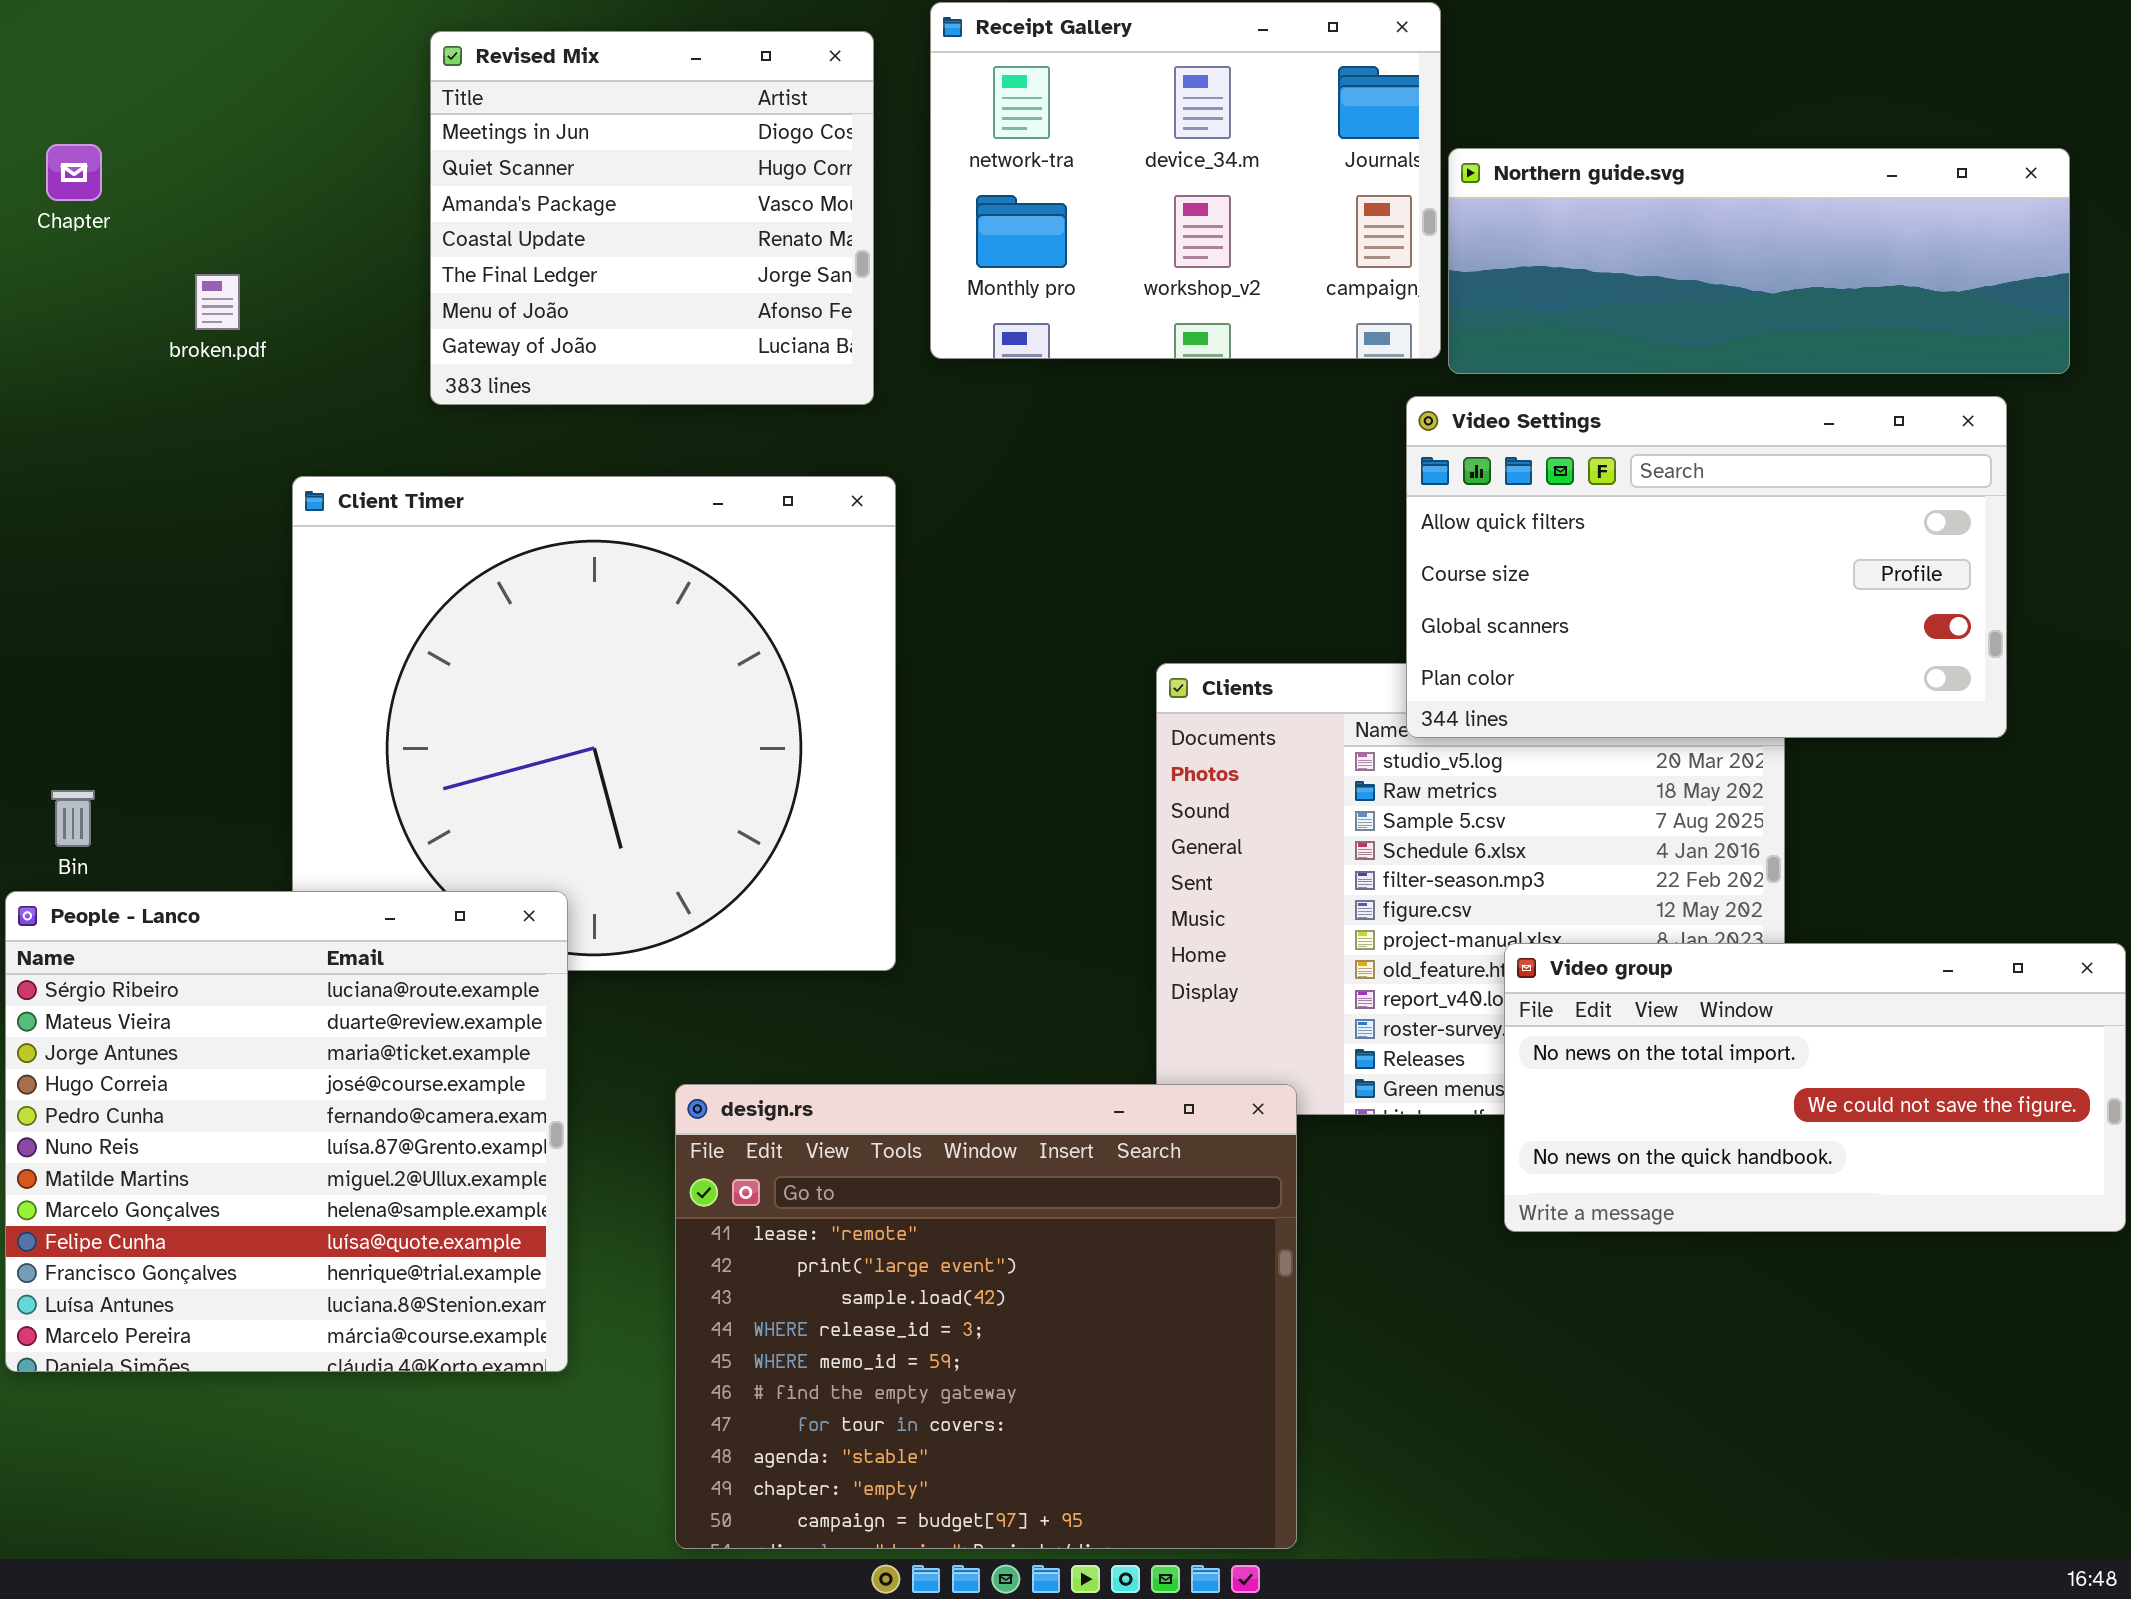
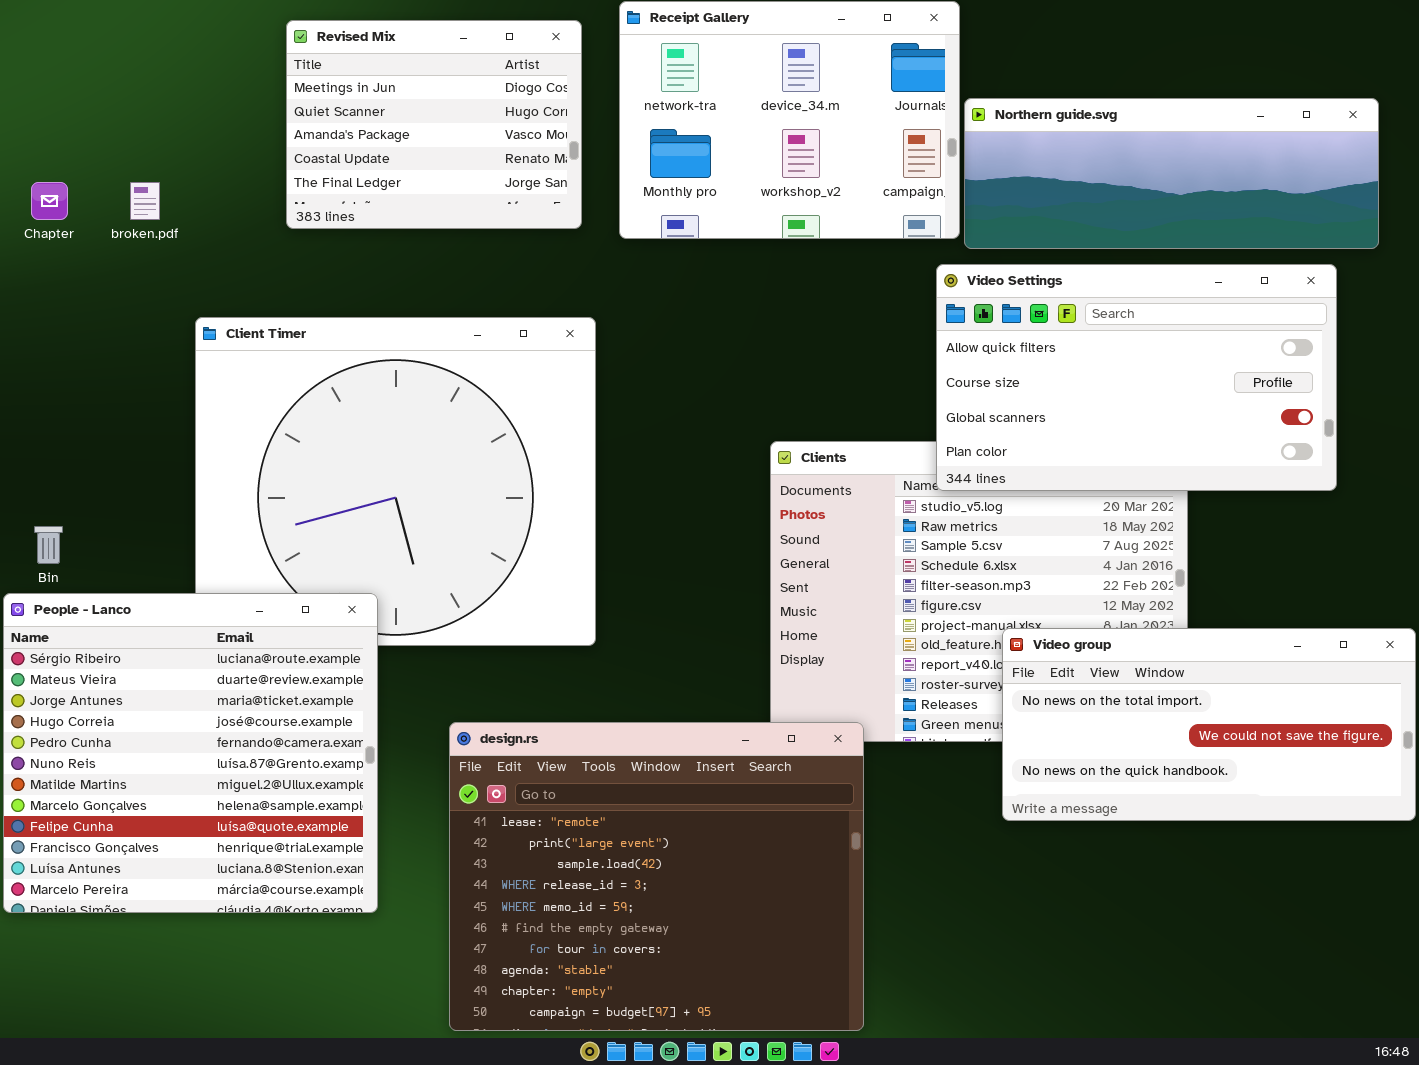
Revised Mix: [430,31,874,405] -> [286,20,582,229], resized
Chapter: [46,144,102,201] -> [31,182,68,220], moved

